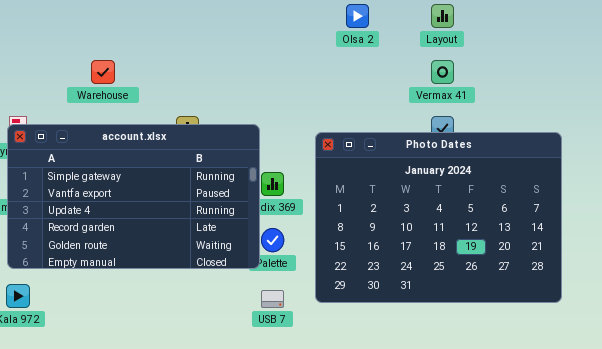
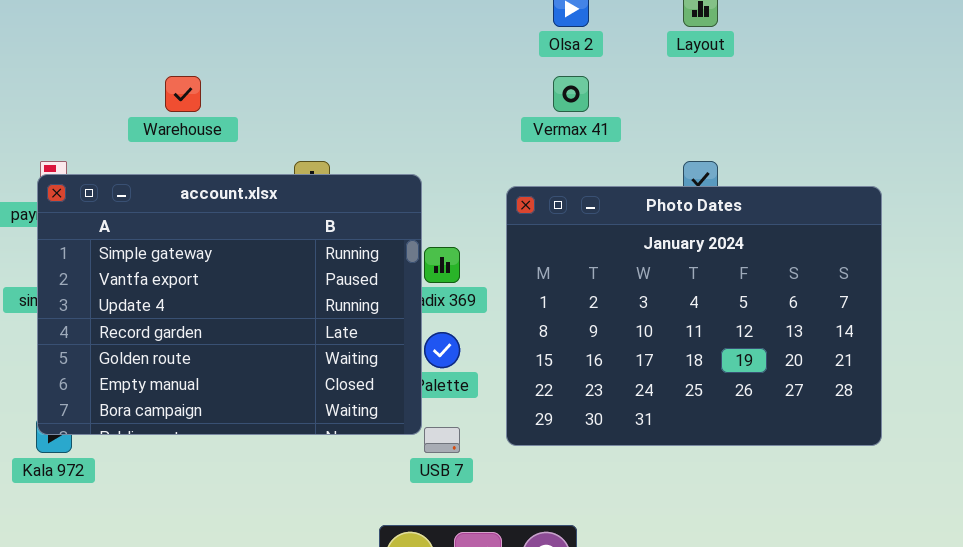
Vermax 41: [431,60,454,84] -> [553,76,589,112], moved
account.xlsx: [7,124,260,269] -> [37,174,422,435], resized

